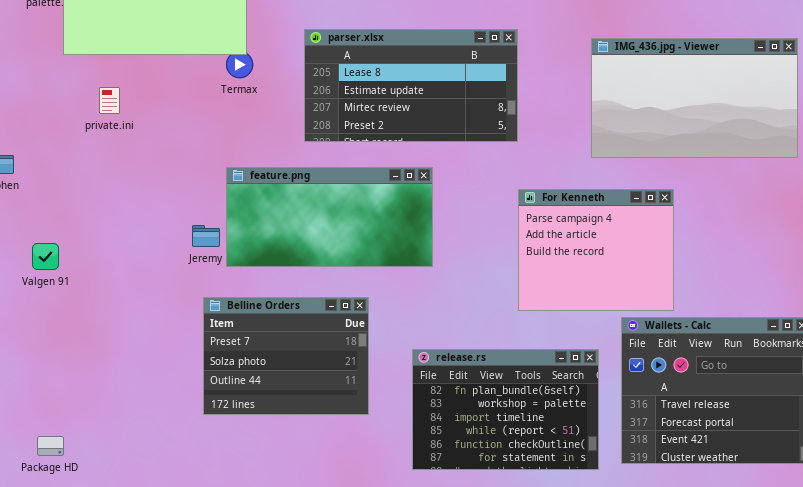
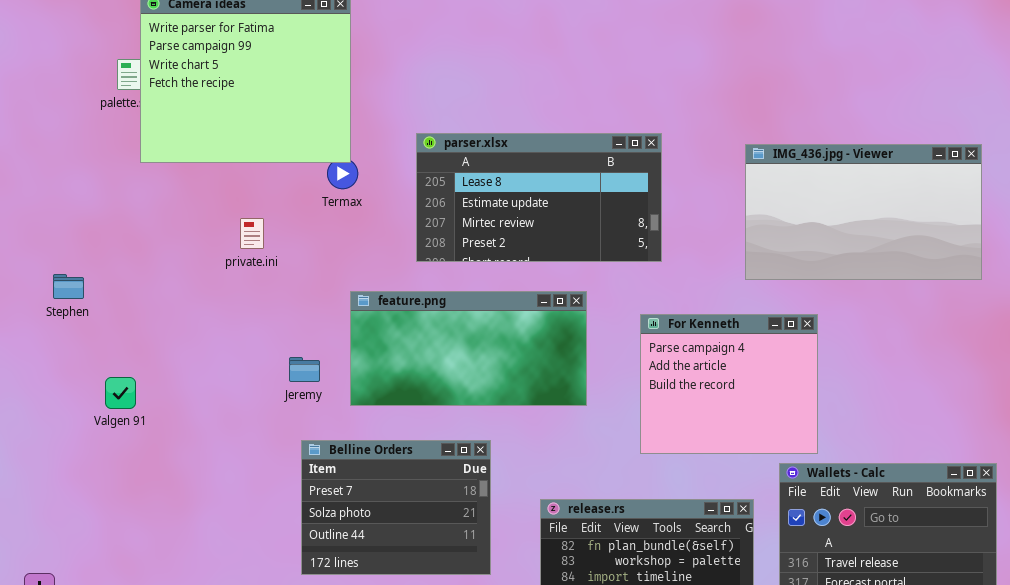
private.ini: [99,87,120,114] -> [240,218,264,249], moved
feature.png: [226,167,433,267] -> [350,291,587,406], moved
For Kenneth: [518,189,674,311] -> [640,314,818,454], moved

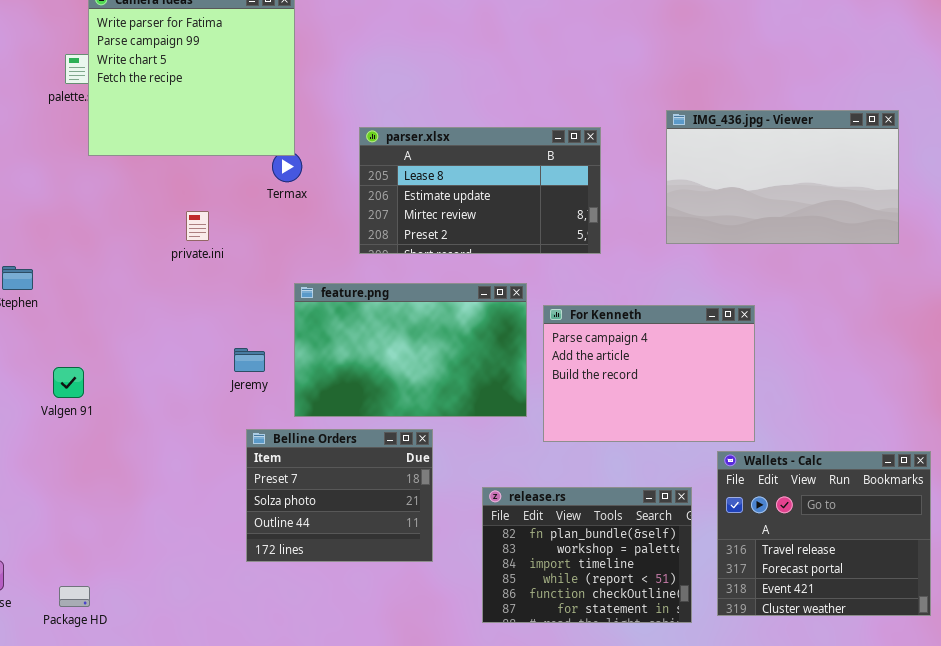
IMG_436.jpg - Viewer: [745,144,982,280] -> [666,110,899,244], moved
feature.png: [350,291,587,406] -> [294,283,527,417], resized
For Kenneth: [640,314,818,454] -> [543,305,755,442], resized

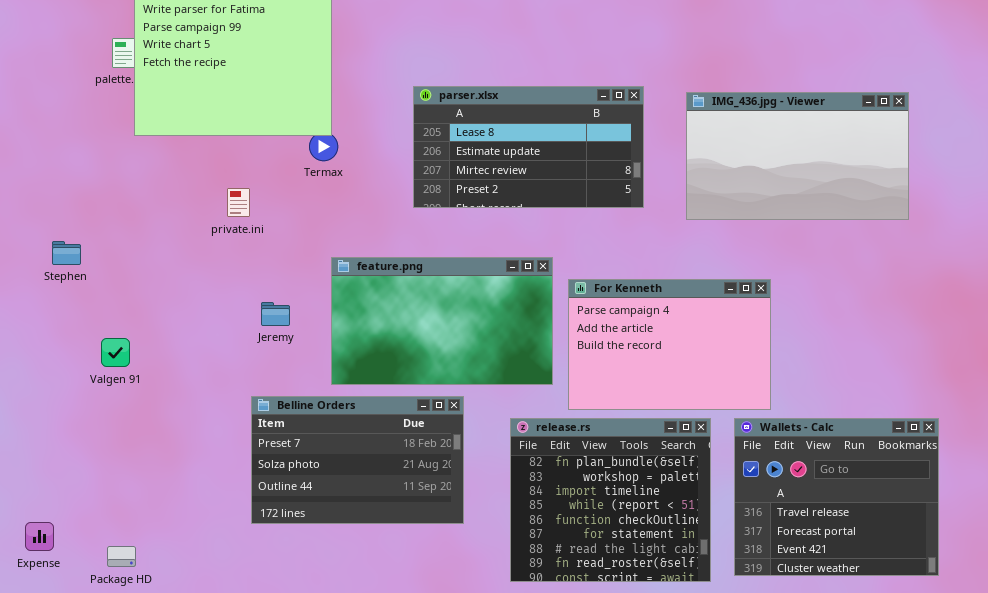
parser.xlsx: [359,127,601,254] -> [413,86,644,208], moved
Jeremy: [234,348,265,372] -> [261,302,290,326], moved
Belline Orders: [246,429,433,562] -> [251,396,464,524], resized
release.rs: [482,487,692,623] -> [510,418,711,582], resized

